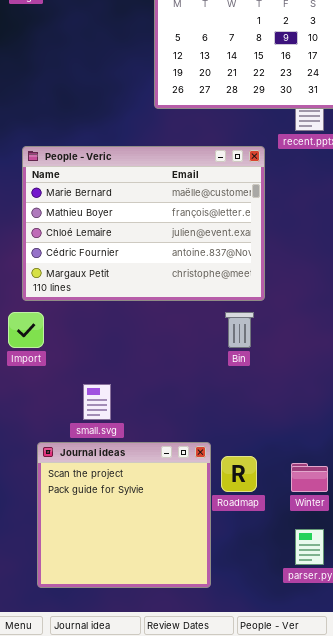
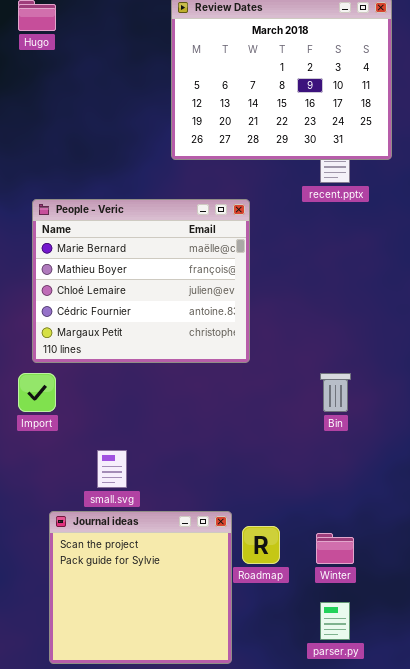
People - Veric: [22,146,265,301] -> [32,199,250,363], resized
Bin: [225,312,254,348] -> [320,373,351,412], moved

